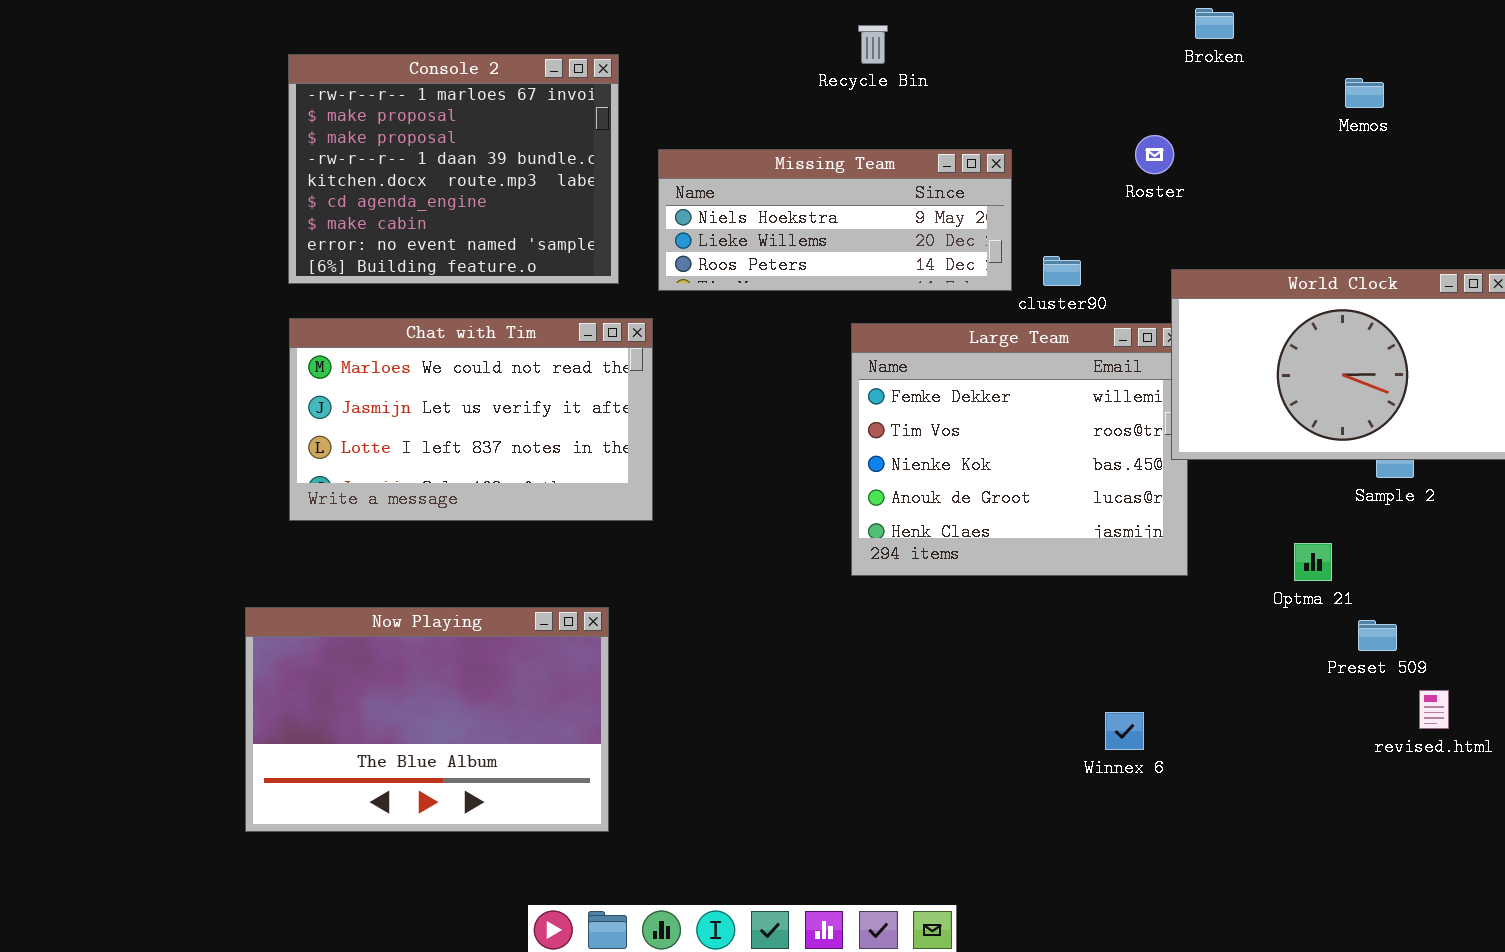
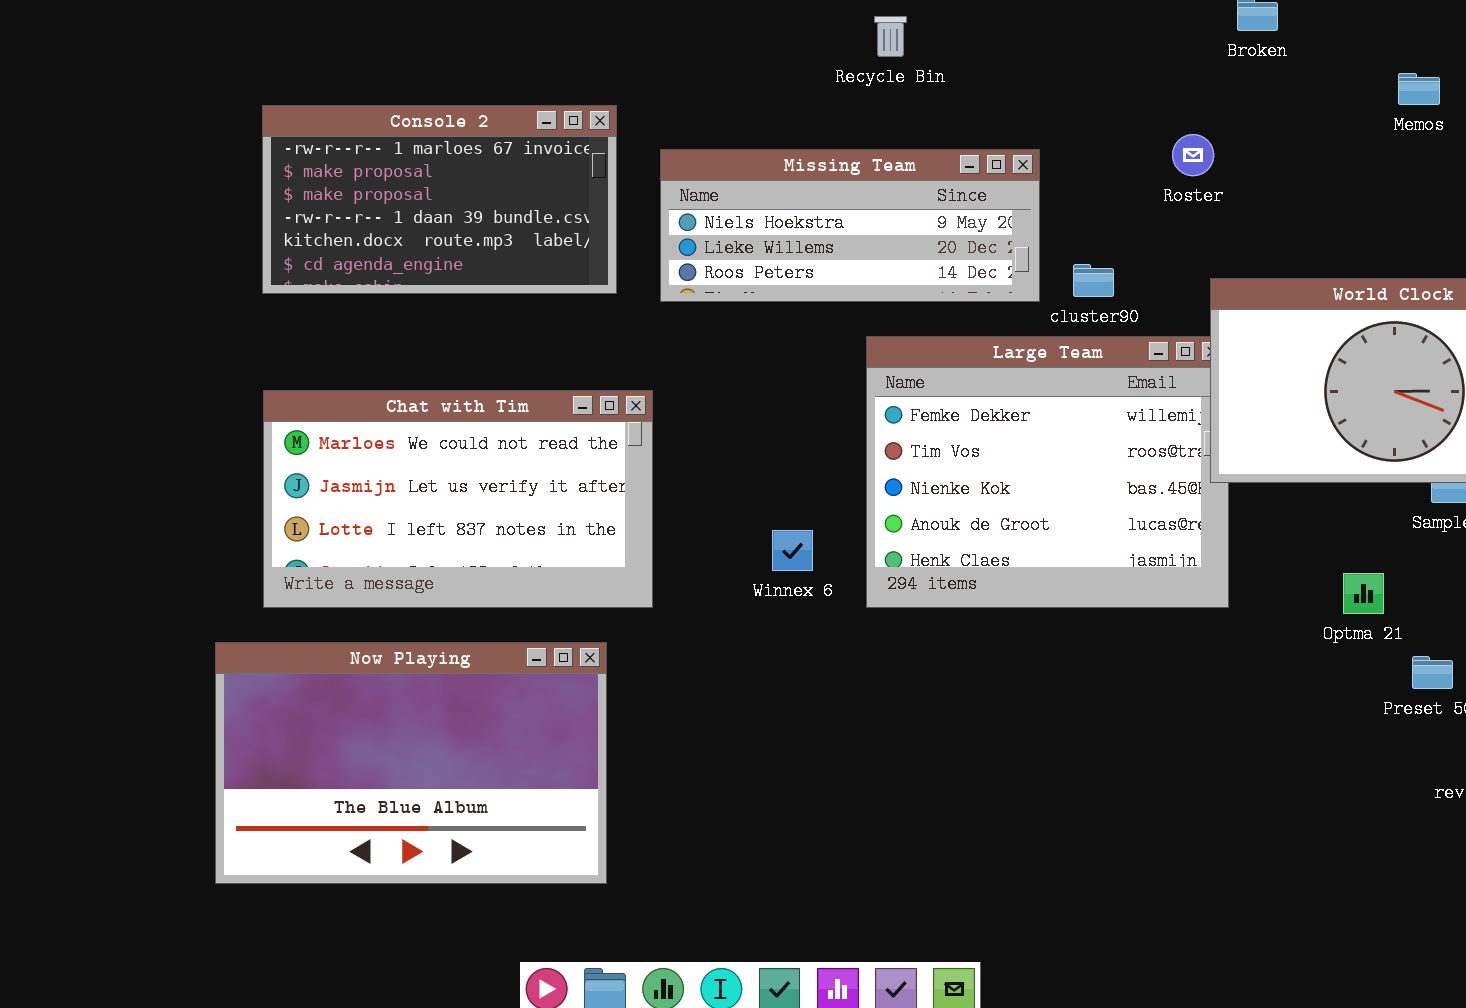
Console 2: [288,54,619,284] -> [262,105,617,294], resized
Chat with Tim: [289,318,653,521] -> [263,390,653,608], moved
Winnex 6: [1105,712,1144,750] -> [772,530,813,571], moved

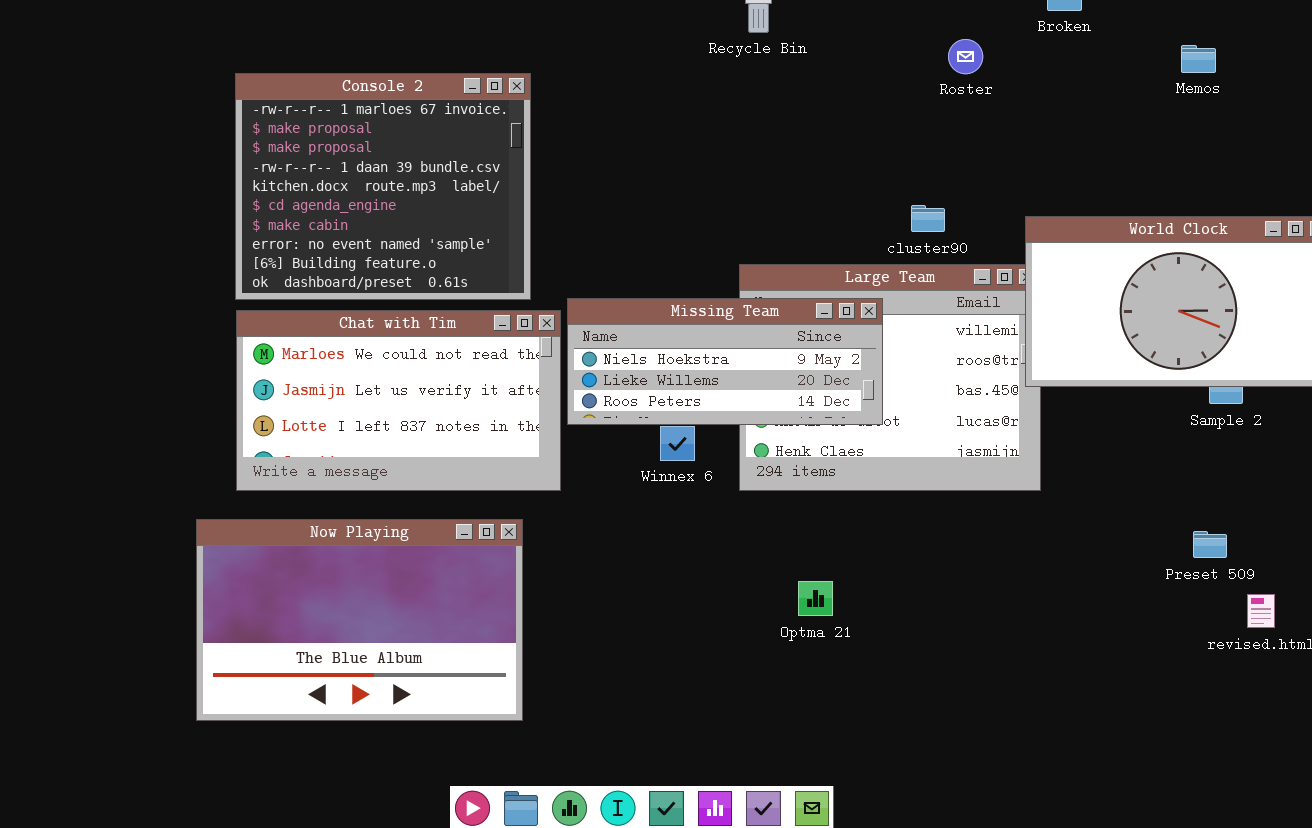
Console 2: [262,105,617,294] -> [235,73,531,300], resized
Roster: [1172,134,1214,176] -> [948,39,983,74], moved
Missing Team: [660,149,1040,302] -> [567,298,883,425], moved
Optma 21: [1343,573,1384,614] -> [798,581,833,616], moved

